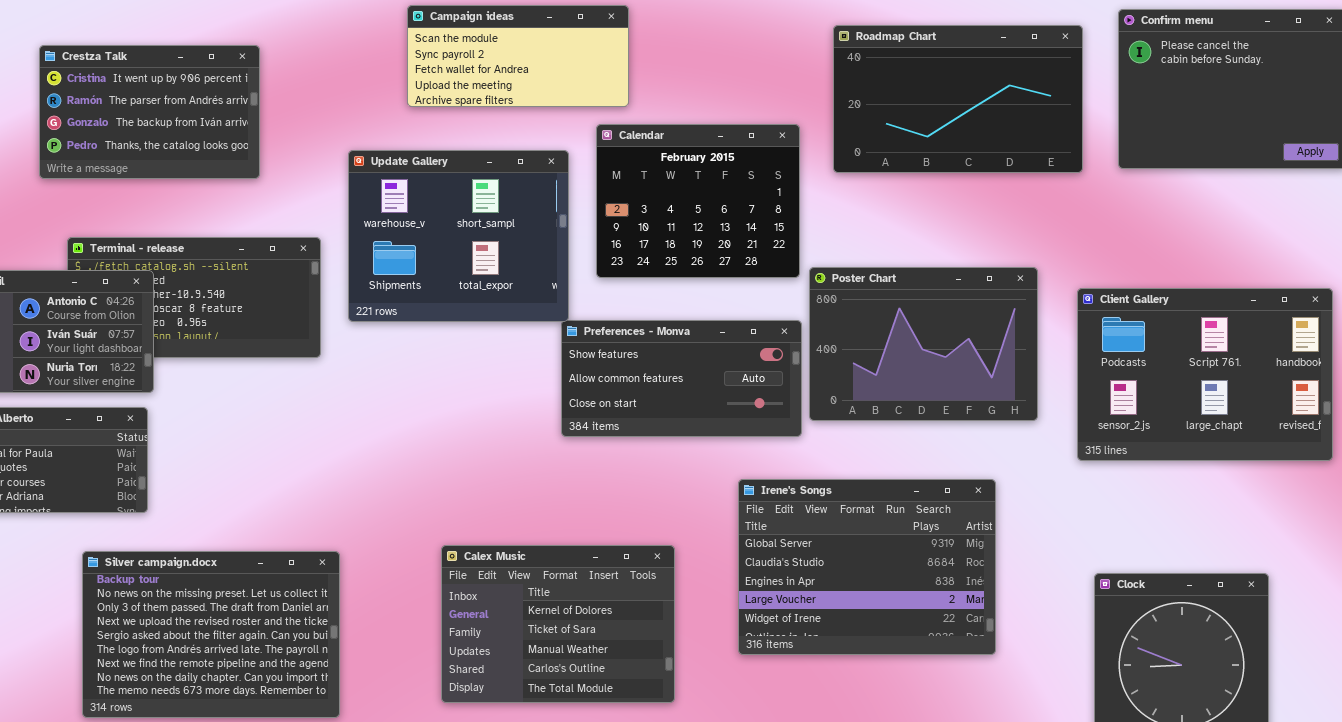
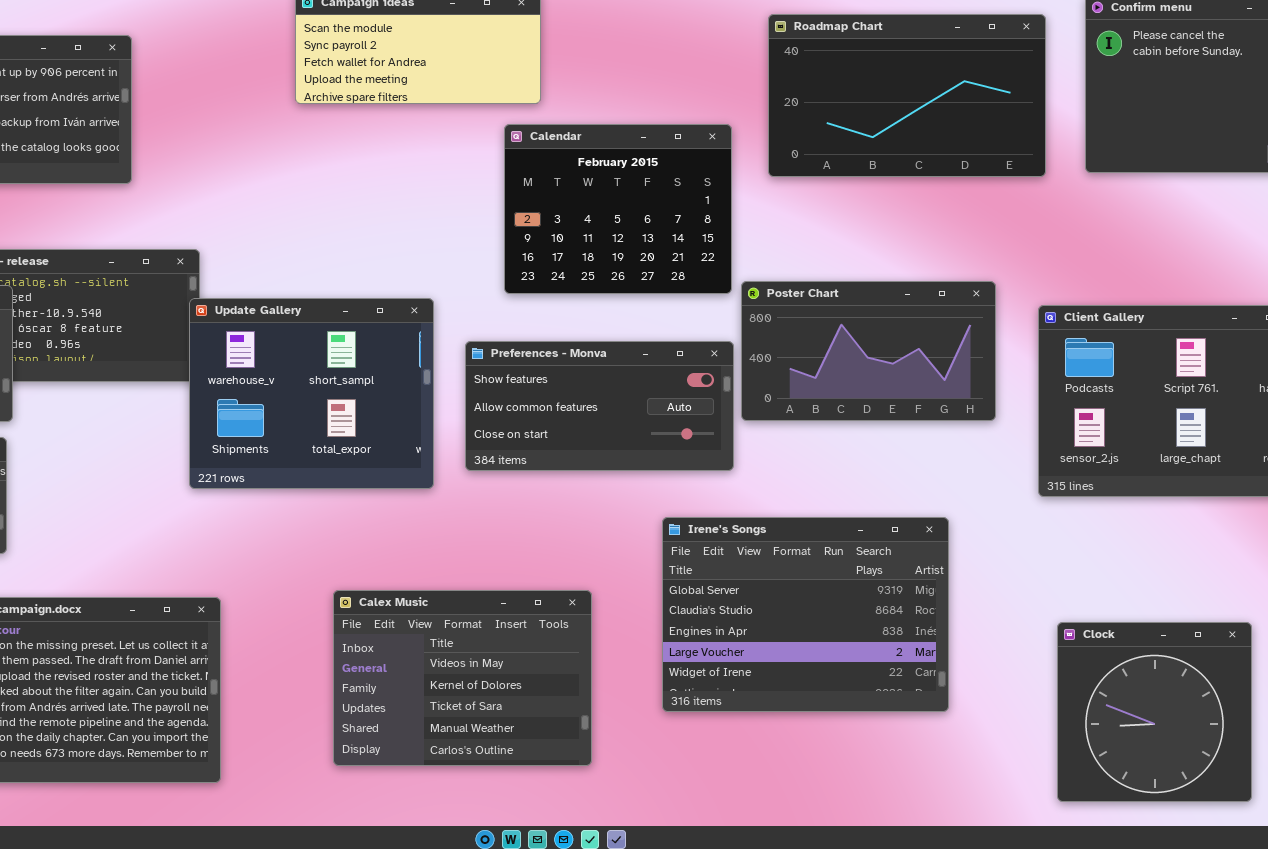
Update Gallery: [348,150,569,322] -> [189,298,434,489], moved
Poster Chart: [809,267,1038,421] -> [741,281,996,421], resized
Calex Music: [441,545,675,703] -> [333,590,592,766], scrolled up 1 row

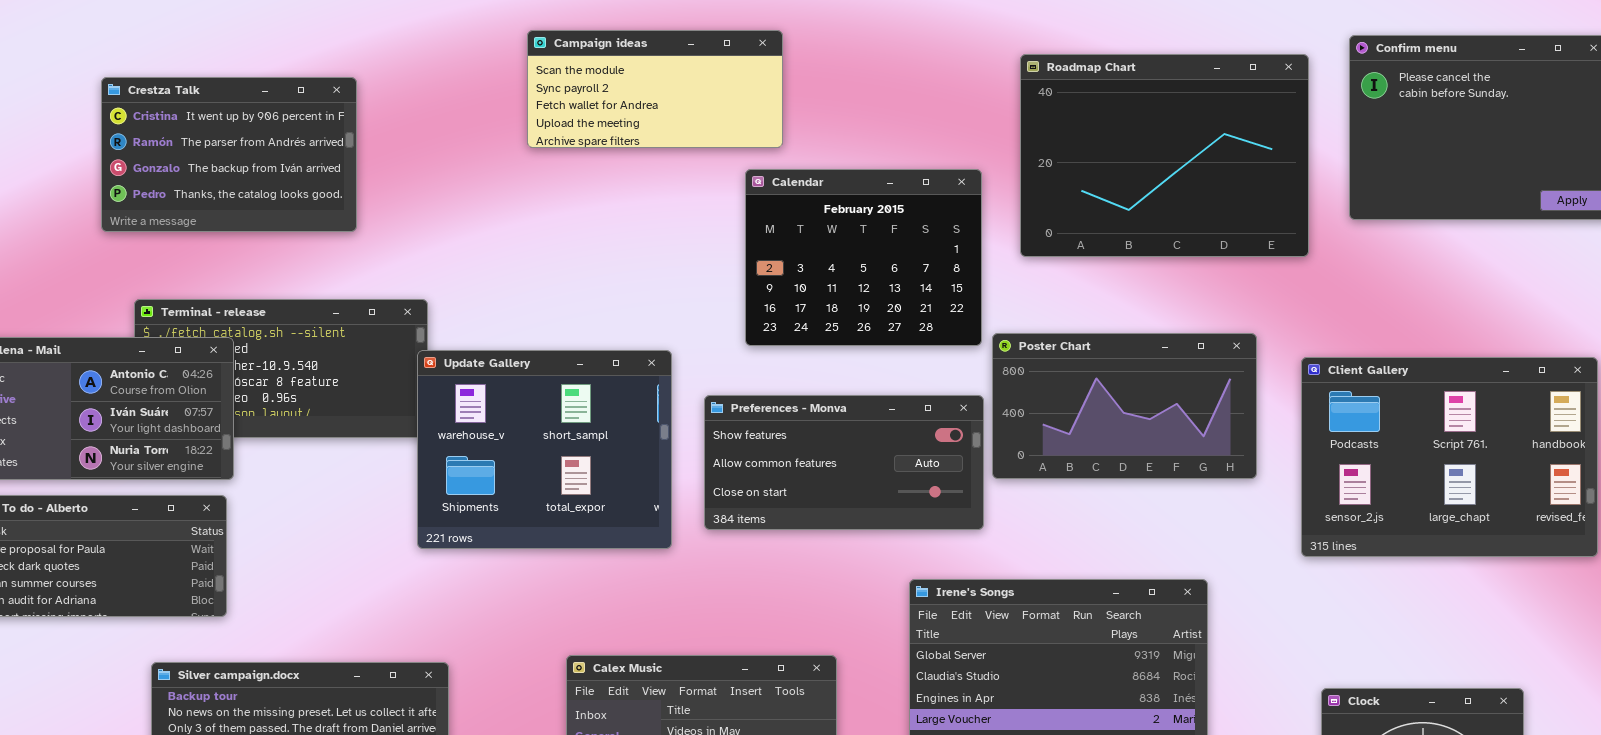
Roadmap Chart: [768,14,1046,177] -> [1020,54,1309,257], resized

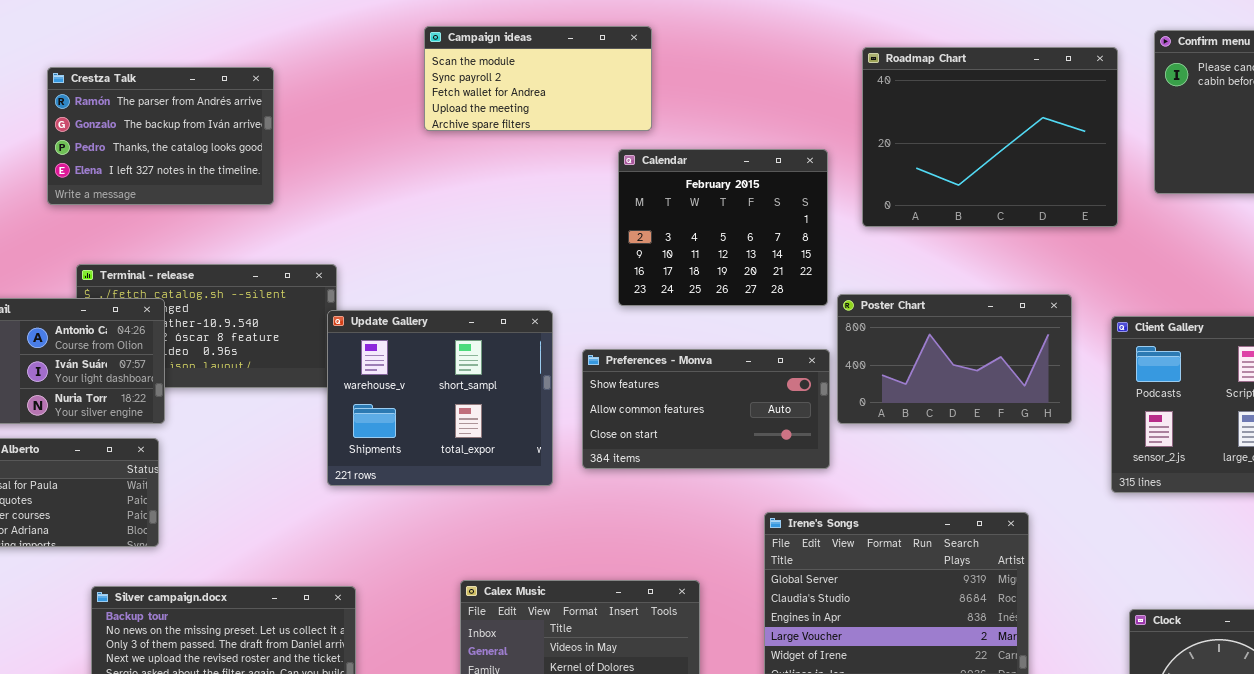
Crestza Talk: [101,77,357,232] -> [47,67,274,205], scrolled down 1 row

